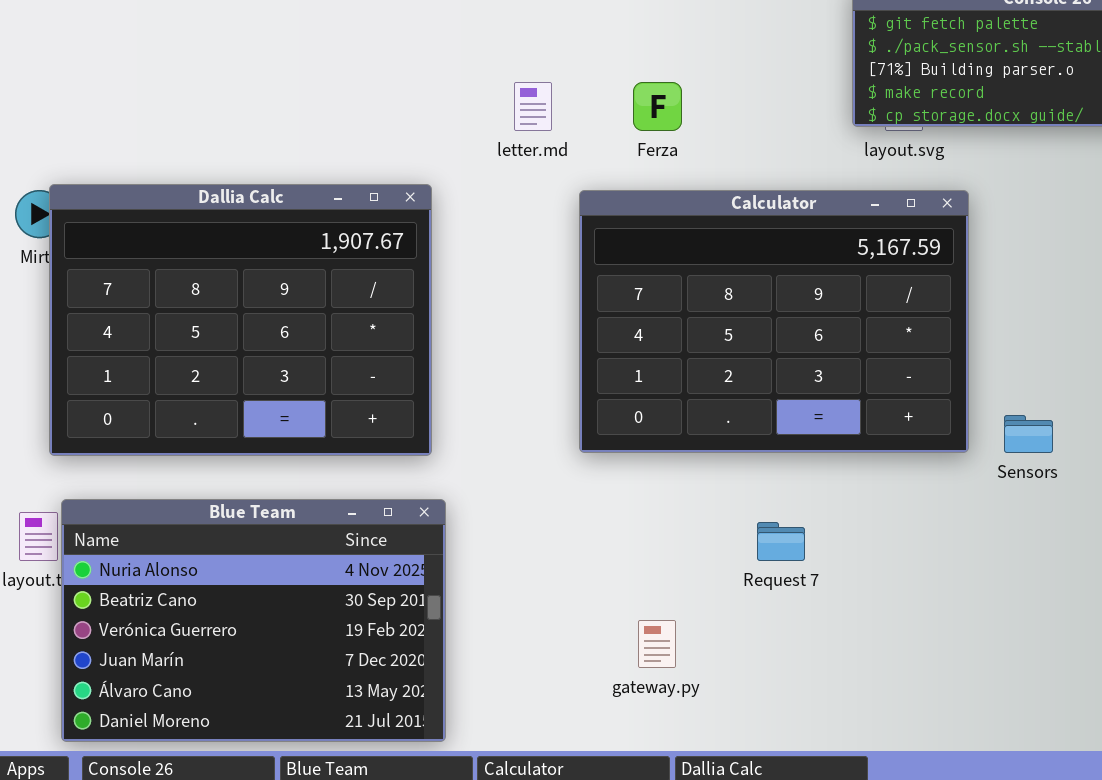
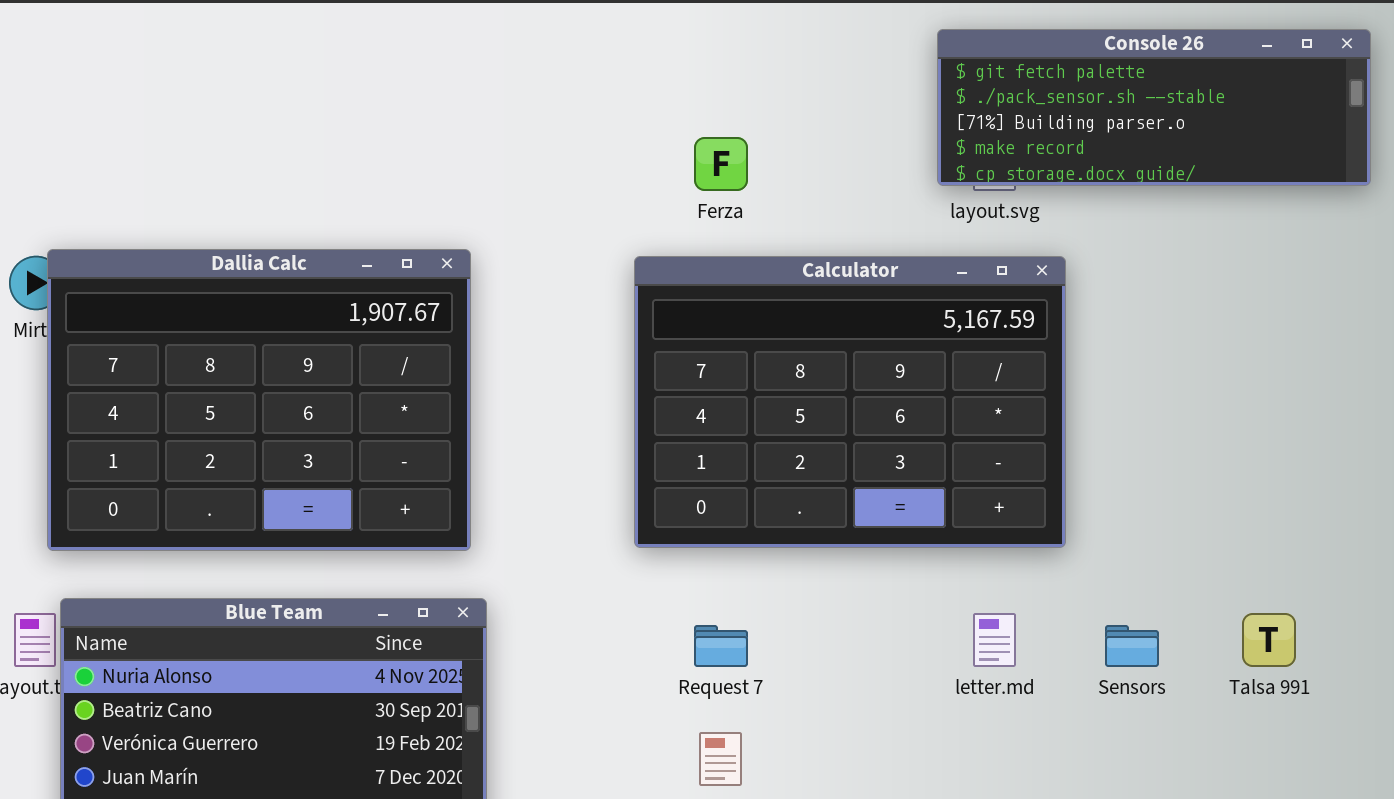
letter.md: [514,82,552,131] -> [973,613,1016,667], moved
Sensors: [1004,415,1053,453] -> [1105,625,1159,667], moved
Request 7: [757,522,805,561] -> [694,625,748,667], moved

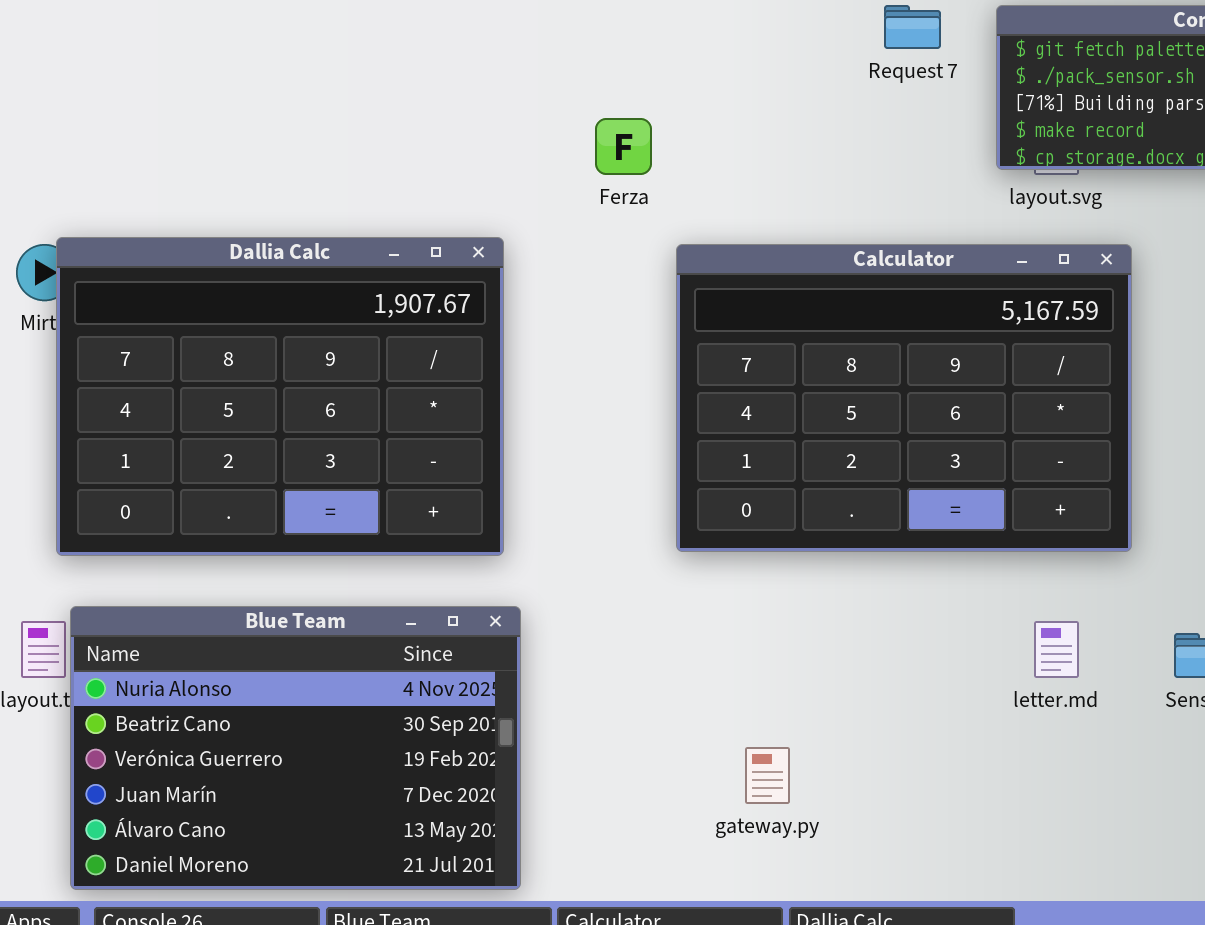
Ferza: [694,137,748,191] -> [595,118,652,175], moved
Request 7: [694,625,748,667] -> [884,5,941,49], moved

